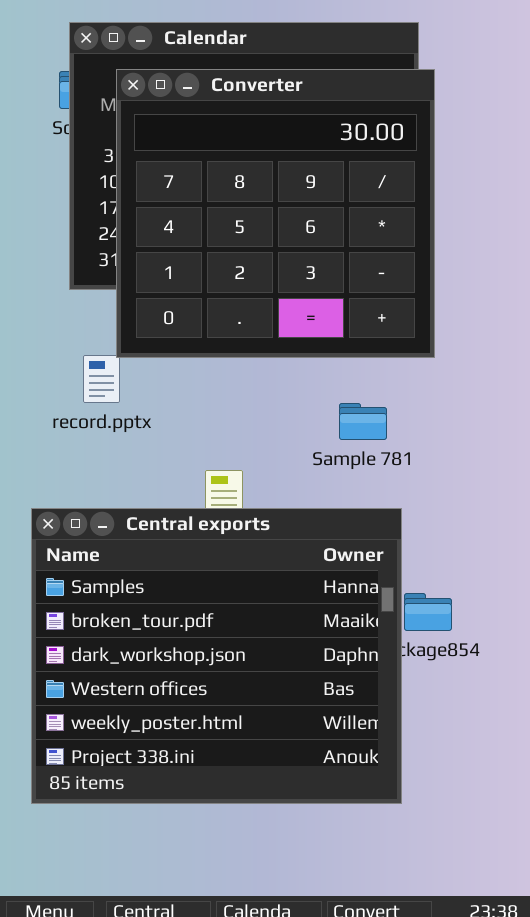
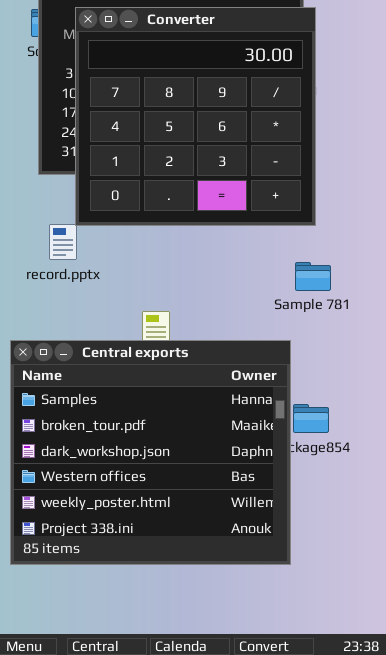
Sample 781: [339,403,387,440] -> [295,262,331,291], moved

